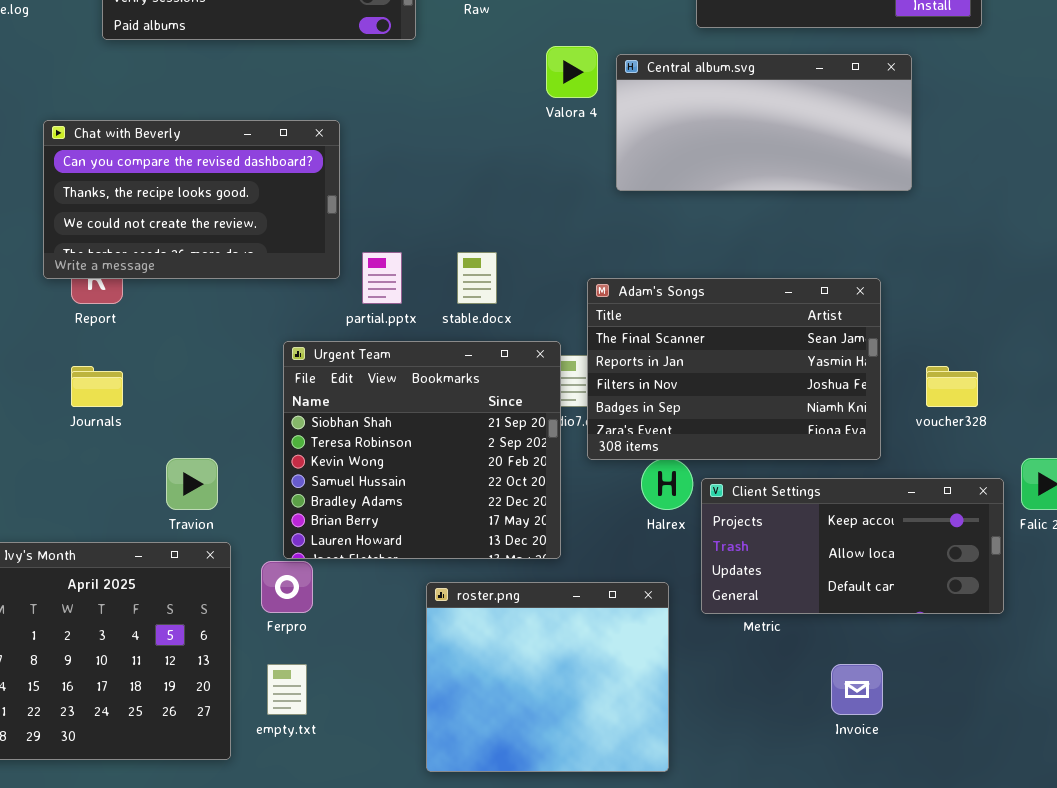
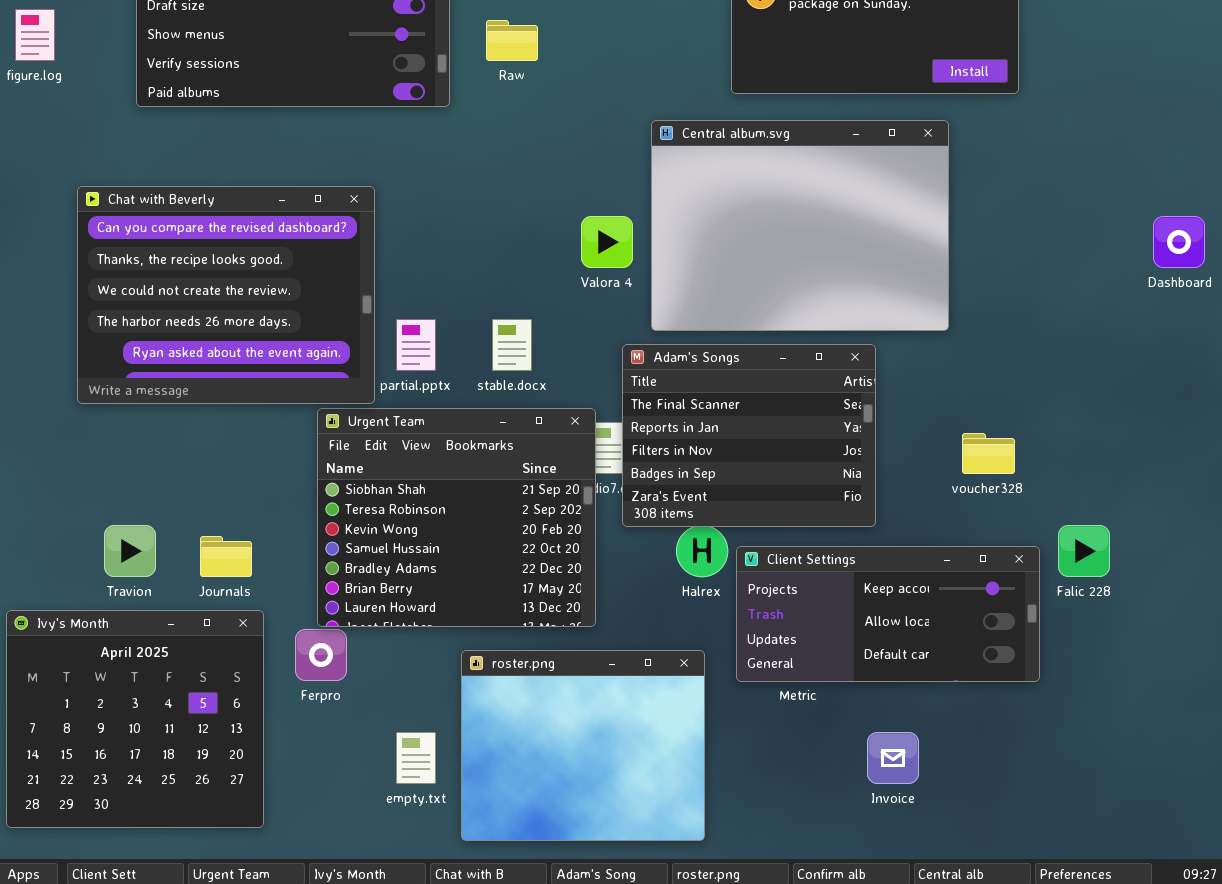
Valora 4: [546,46,598,98] -> [581,216,633,268], moved
Central album.svg: [616,54,912,191] -> [651,120,949,331], resized
Chat with Beverly: [43,120,340,279] -> [77,186,375,404], resized
Adam's Songs: [587,278,881,460] -> [622,344,876,527], resized
Journals: [71,366,123,407] -> [200,536,252,577], moved
Travion: [166,458,218,510] -> [104,525,156,577], moved
empty.txt: [267,664,307,715] -> [396,732,436,784], moved

